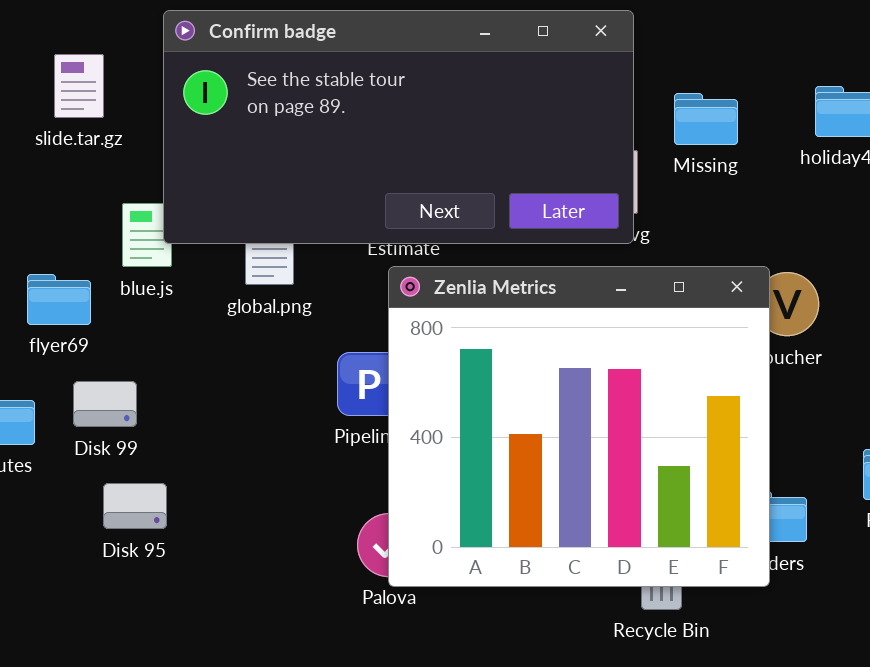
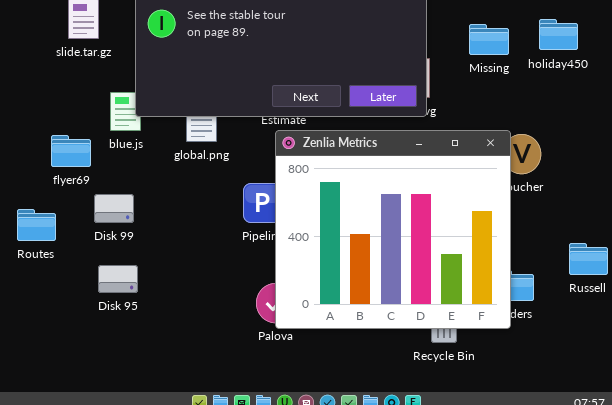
Missing: [674,93,738,145] -> [469,24,509,55], moved
Disk 99: [73,381,137,427] -> [94,194,134,223], moved

